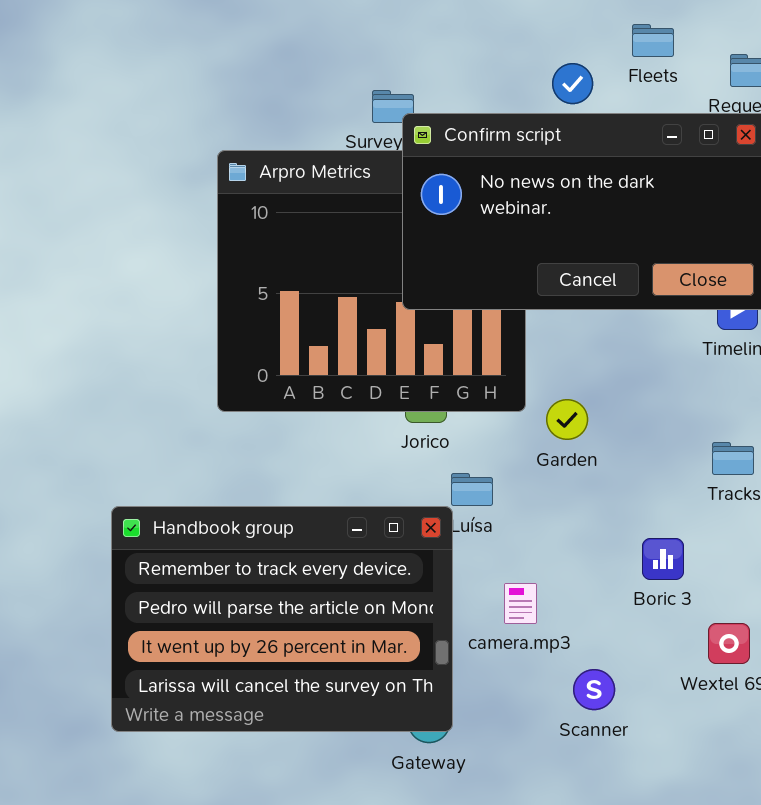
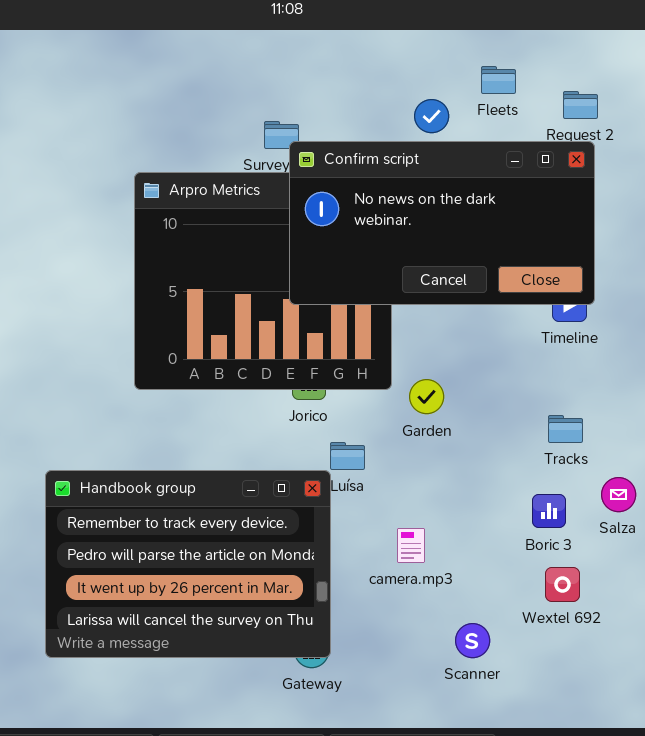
Boric 3: [642,538,684,580] -> [532,494,566,528], moved
camera.mp3: [504,583,537,624] -> [397,528,425,563], moved
Scanner: [573,669,615,710] -> [455,623,490,658], moved

